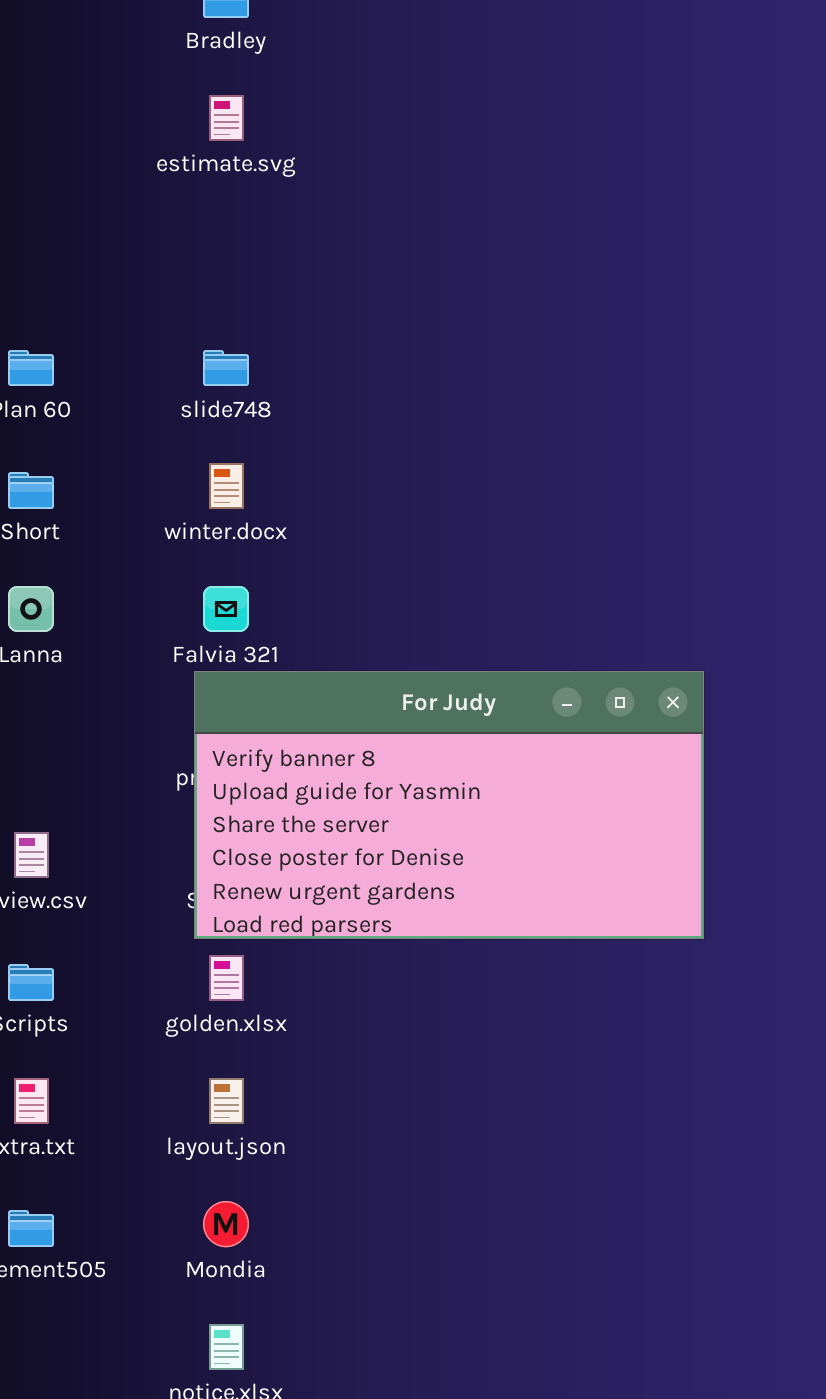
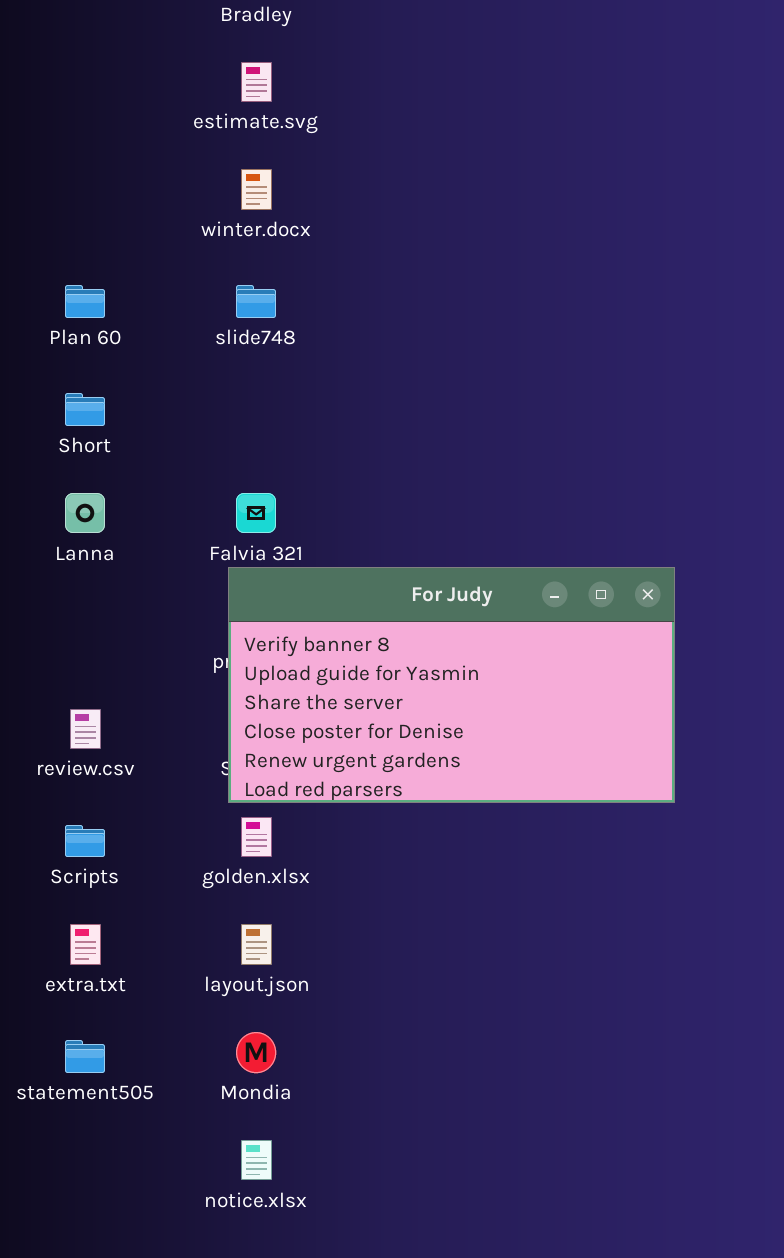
winter.docx: [209,463,244,509] -> [241,169,272,210], moved

